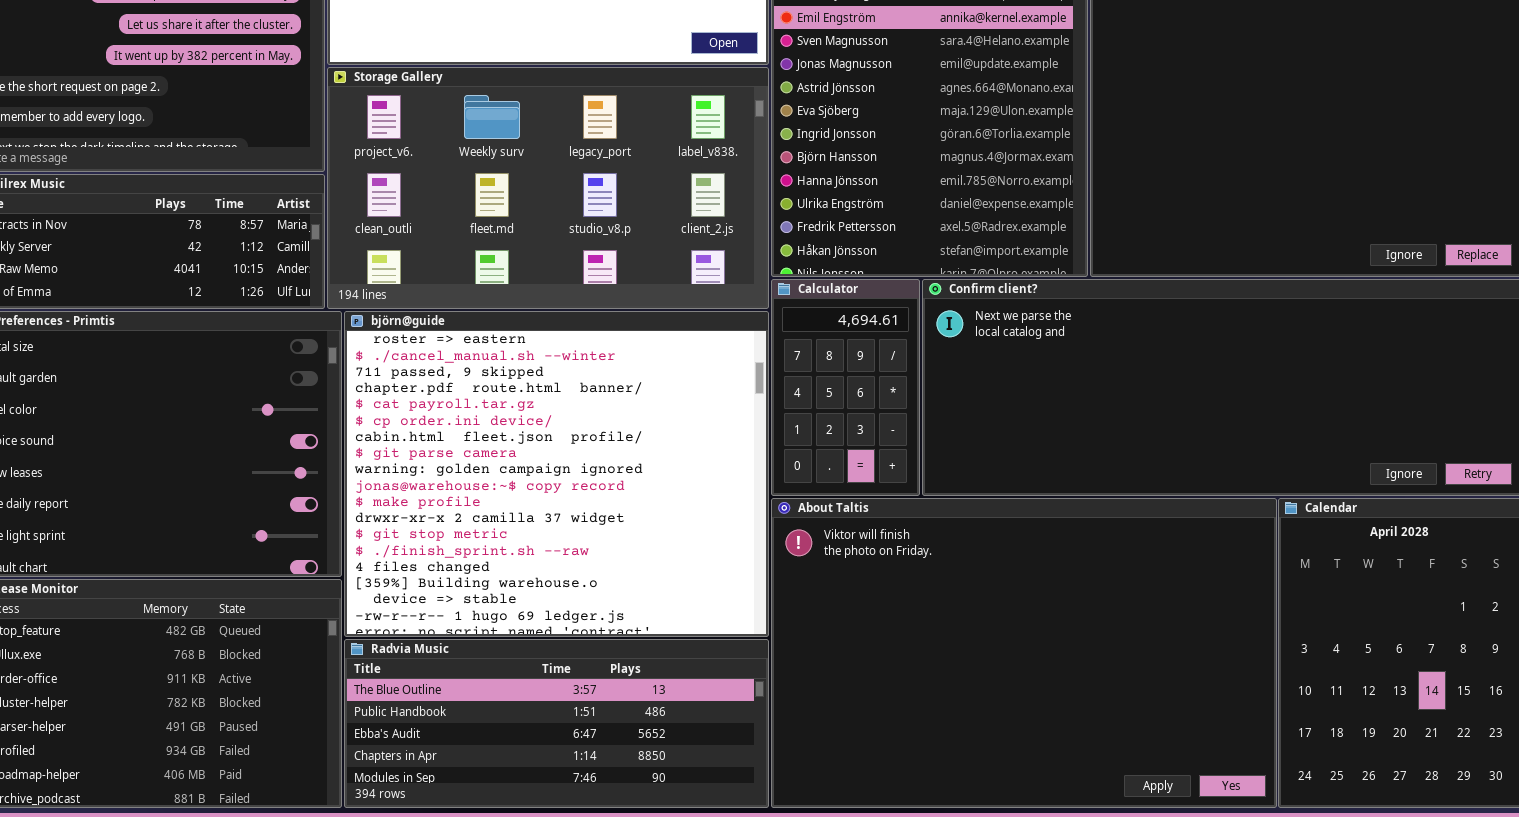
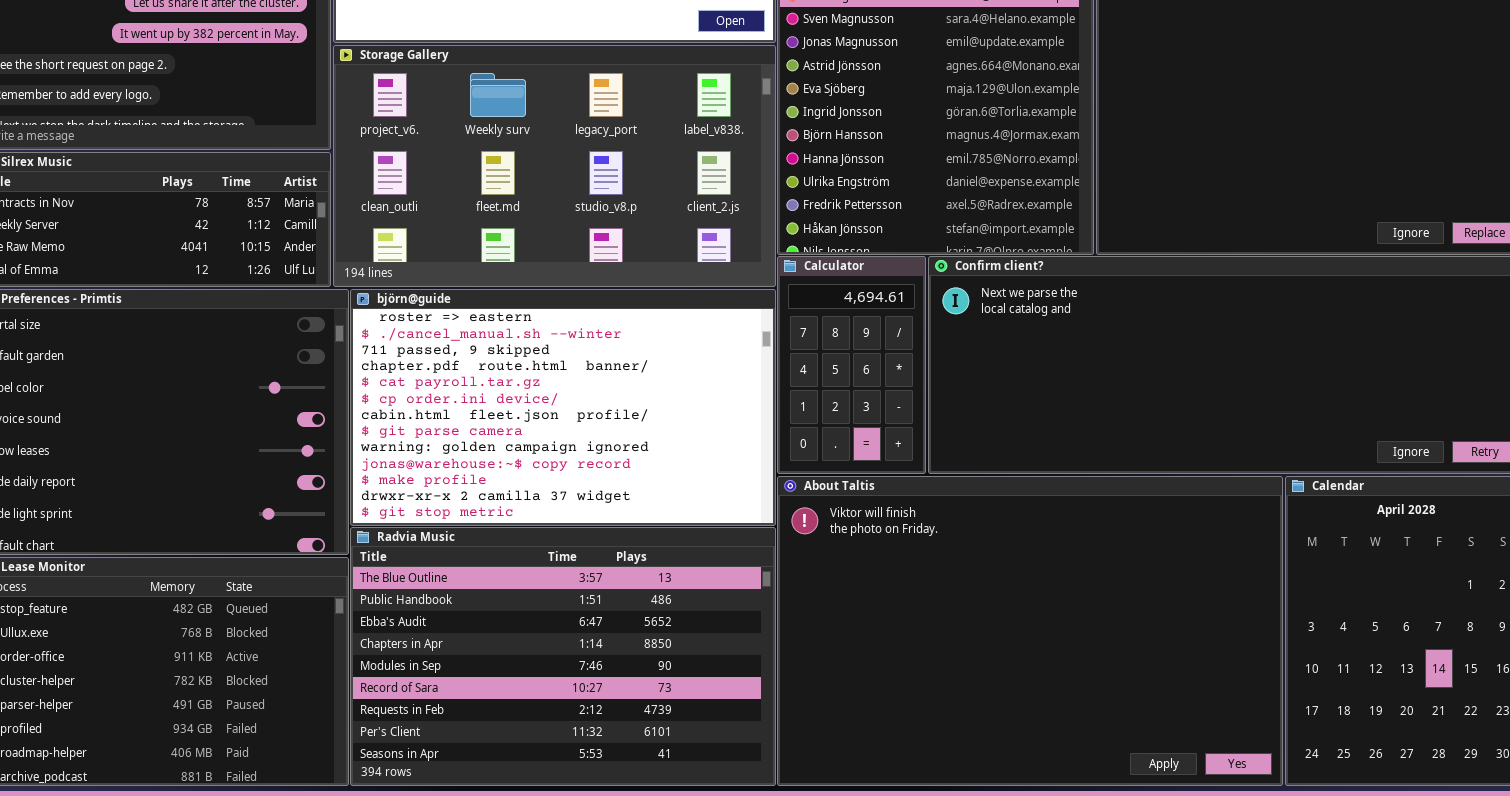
björn@guide: [344,311,769,637] -> [350,289,776,526], resized
Radvia Music: [344,639,769,808] -> [350,527,776,786], resized

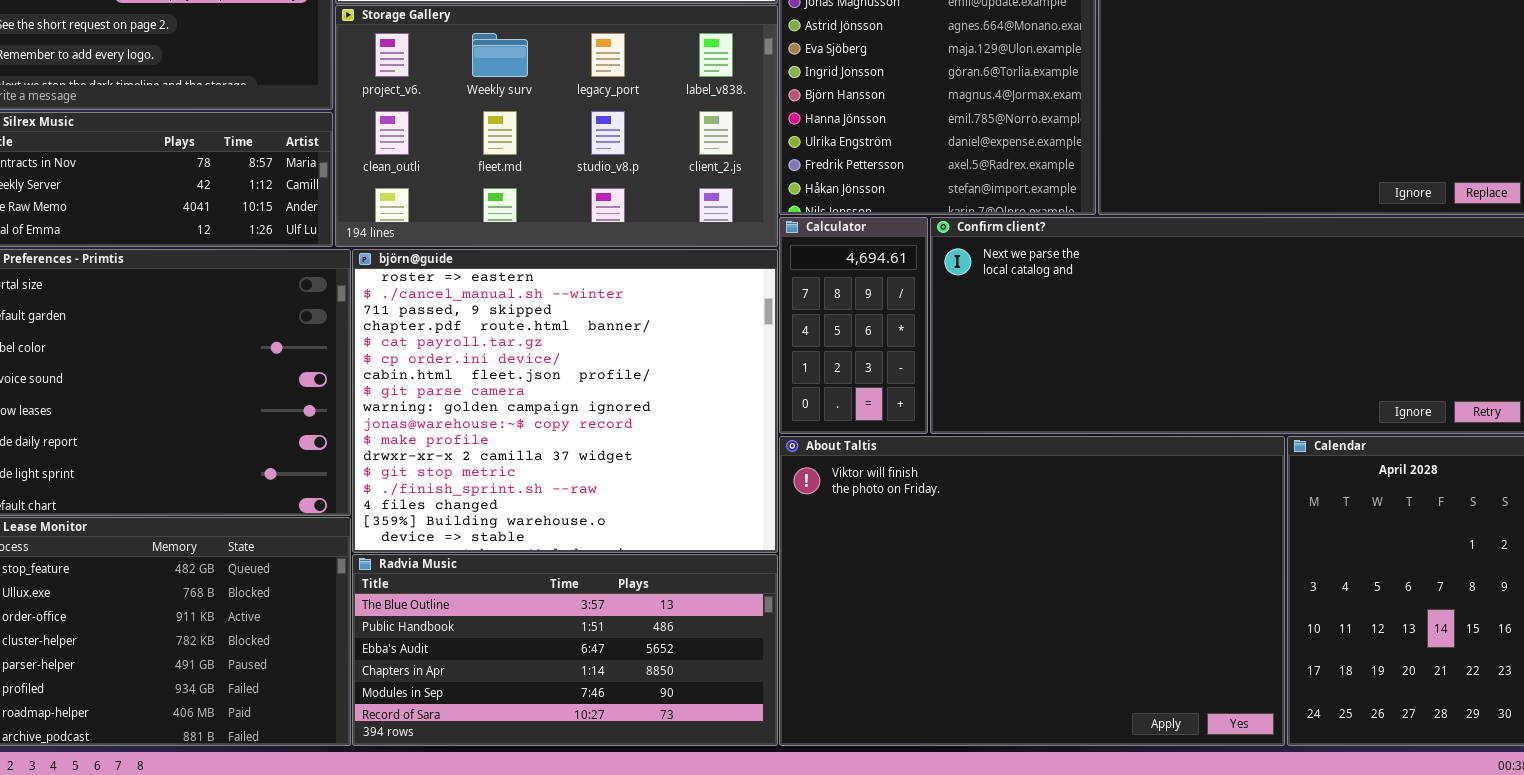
björn@guide: [350,289,776,526] -> [352,249,778,553], resized
Radvia Music: [350,527,776,786] -> [352,554,778,746], resized

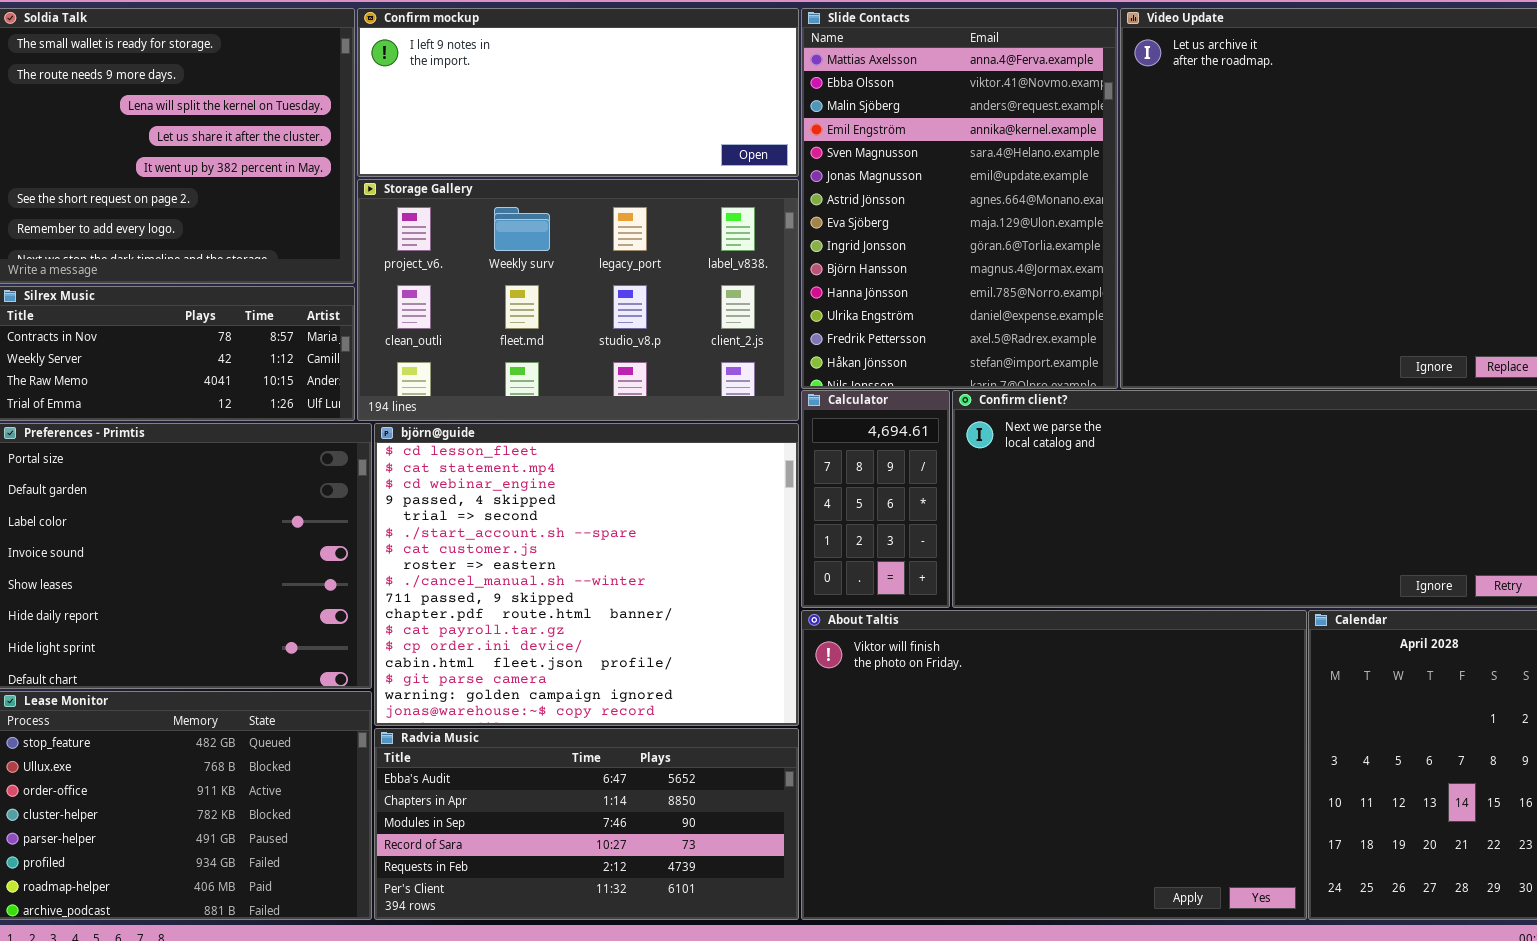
björn@guide: [352,249,778,553] -> [374,423,799,726], scrolled up 7 rows
Radvia Music: [352,554,778,746] -> [374,728,799,920], scrolled down 2 rows

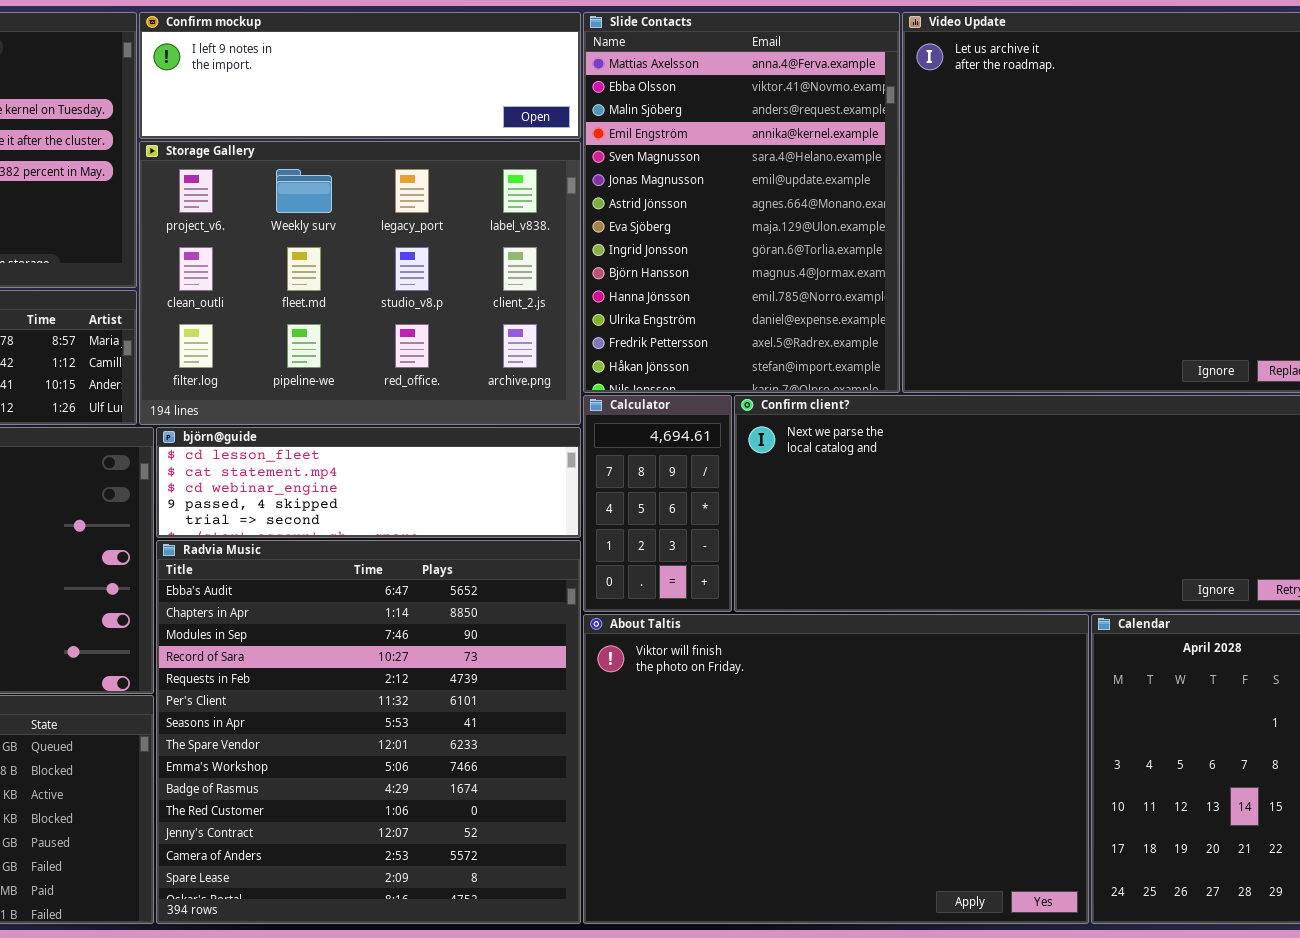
Confirm mockup: [357,8,799,177] -> [139,12,581,139], resized
Storage Gallery: [357,179,799,421] -> [139,141,581,425], resized
björn@guide: [374,423,799,726] -> [156,427,581,538], resized
Radvia Music: [374,728,799,920] -> [156,540,581,924], resized

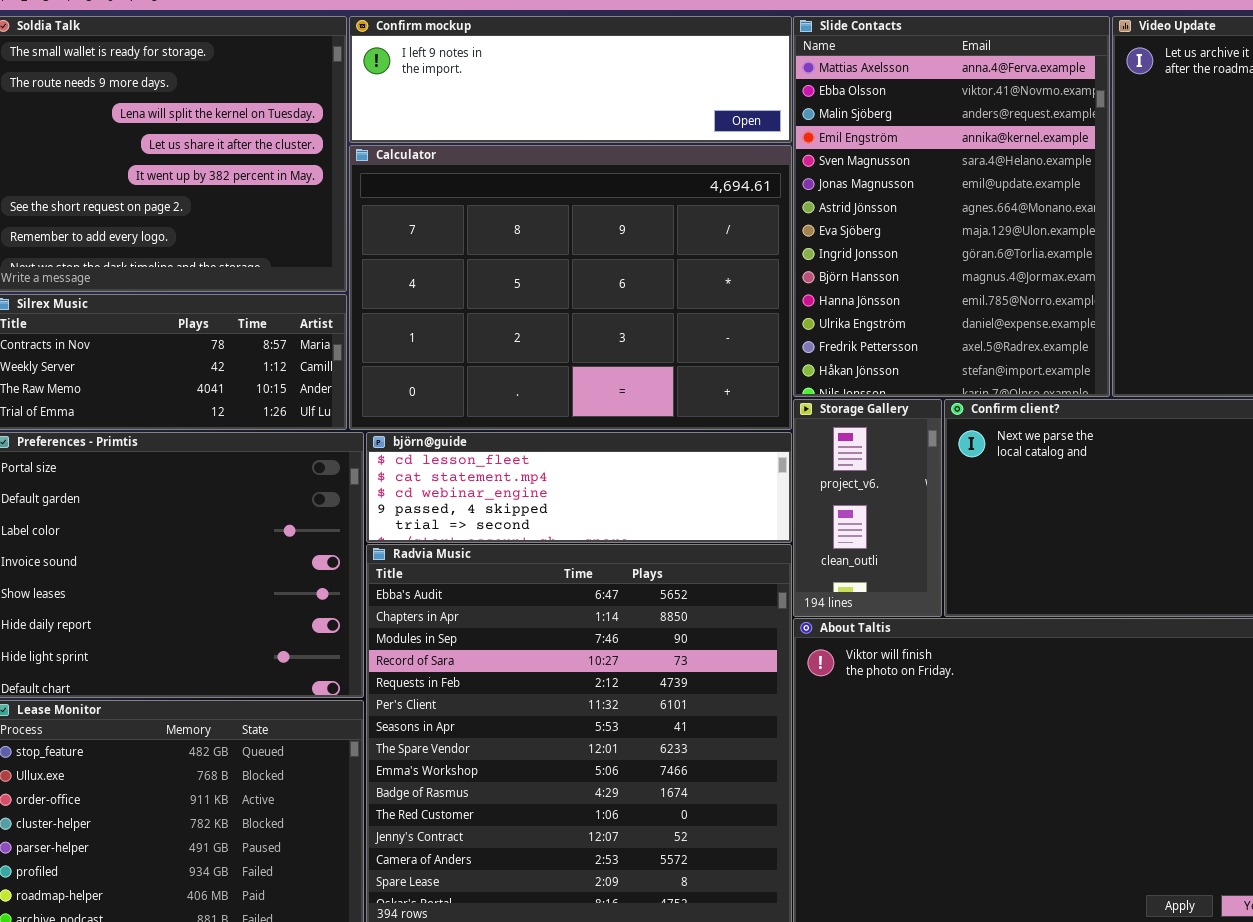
Storage Gallery: [139,141,581,425] -> [793,399,942,617], moved, resized
Calculator: [583,395,732,612] -> [349,145,792,430], moved, resized

